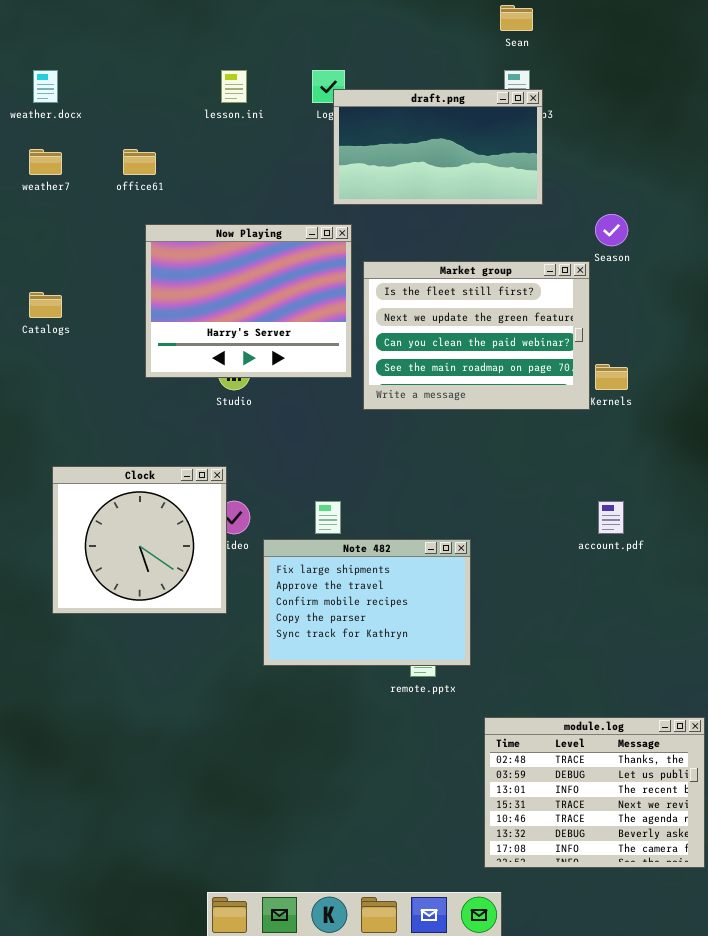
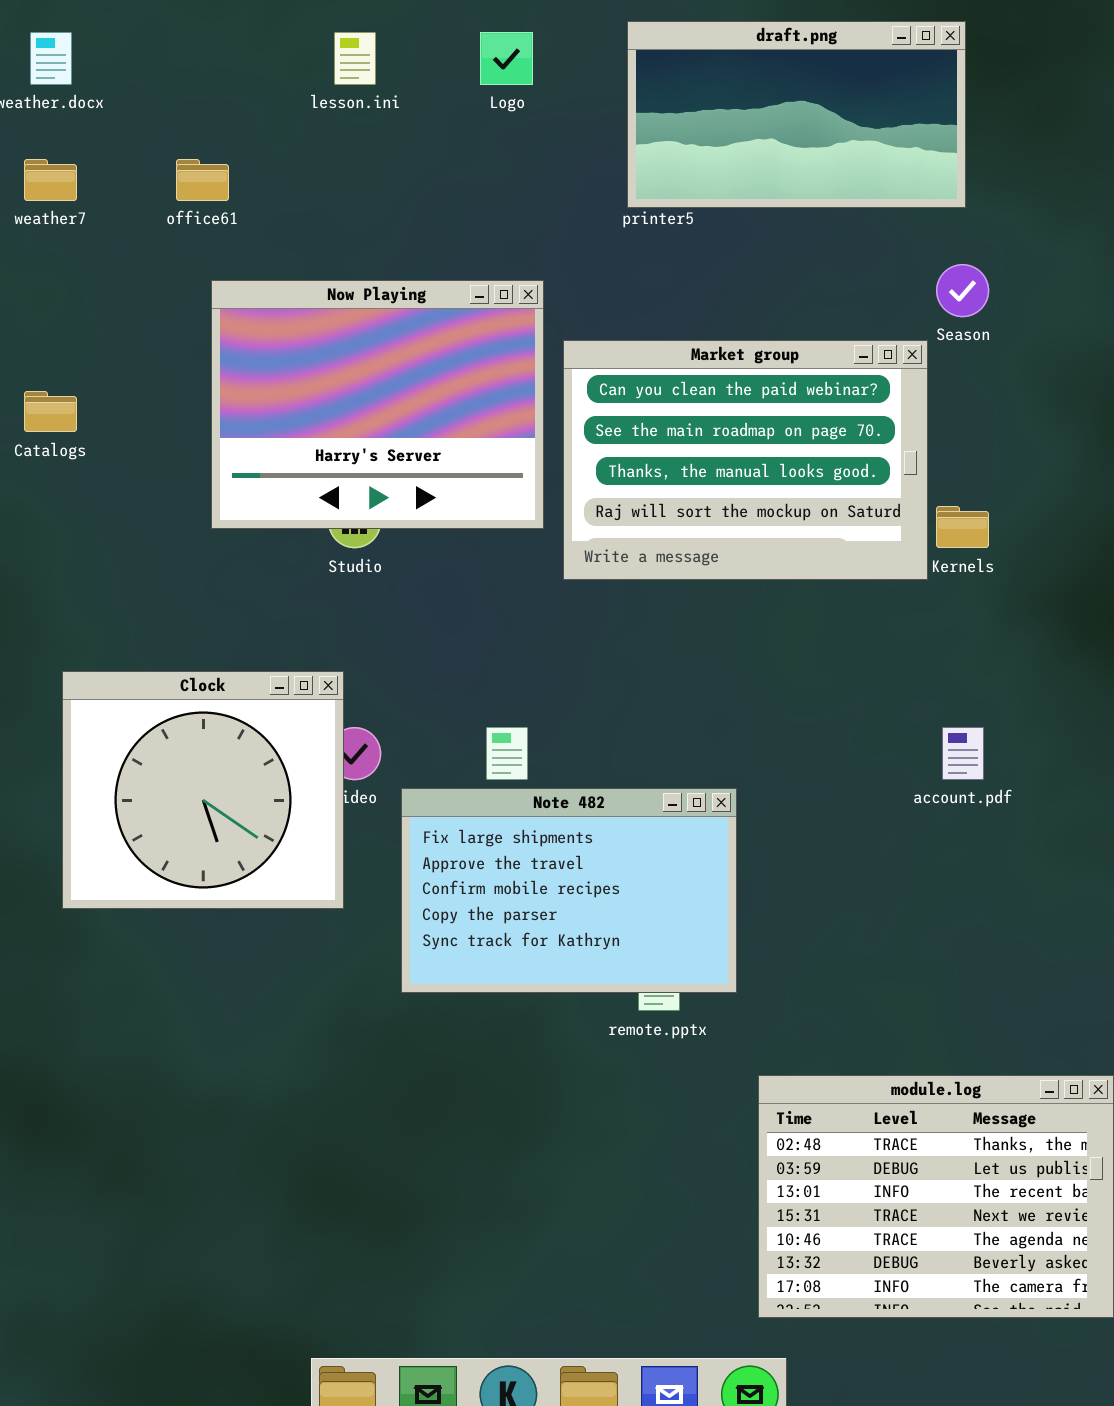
draft.png: [333,89,543,205] -> [627,21,966,208], moved
Market group: [363,261,590,410] -> [563,340,928,580], scrolled down 2 rows

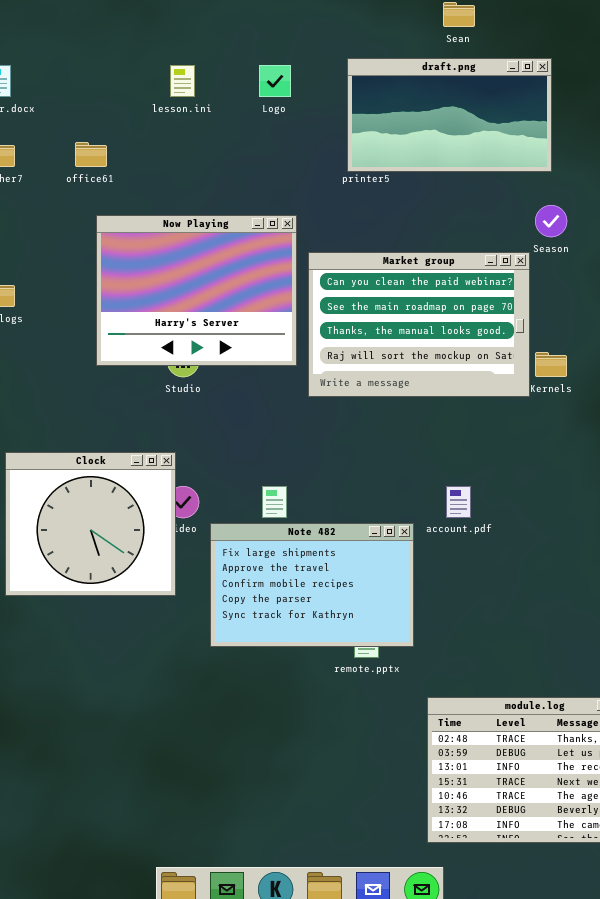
account.pdf: [942,727,984,780] -> [446,486,471,518], moved

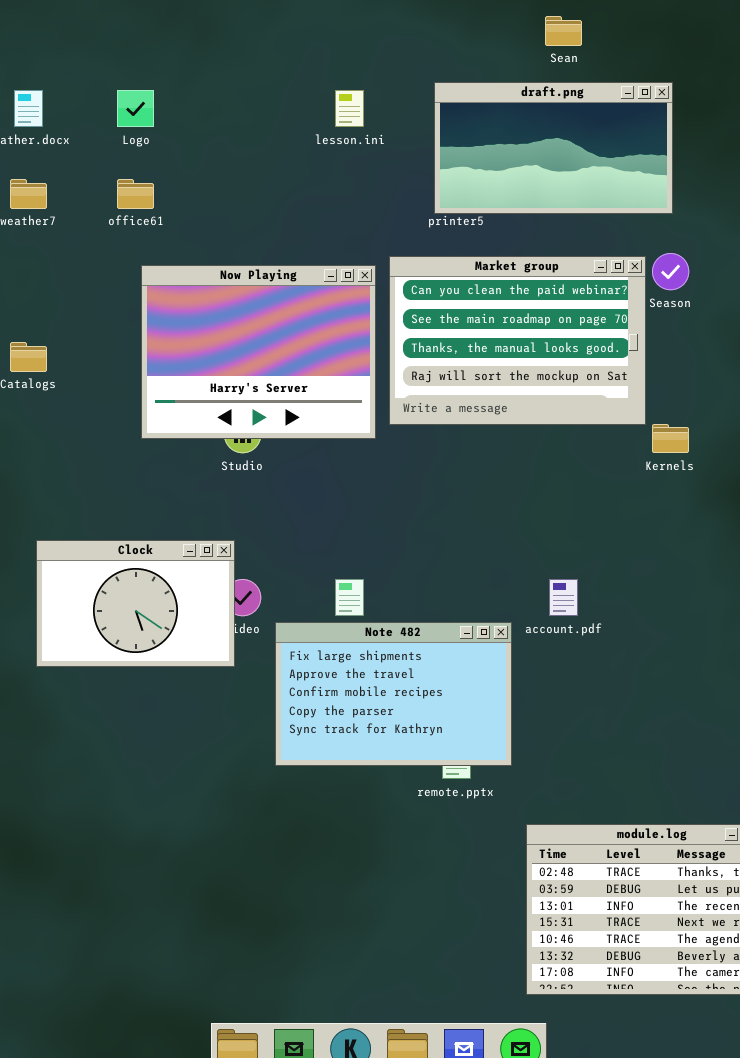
lesson.ini: [170,65,195,97] -> [335,90,364,127], moved
Logo: [259,65,291,97] -> [117,90,154,127], moved
Market group: [308,252,530,397] -> [389,256,646,425], moved
Clock: [5,452,176,596] -> [36,540,235,667], resized

